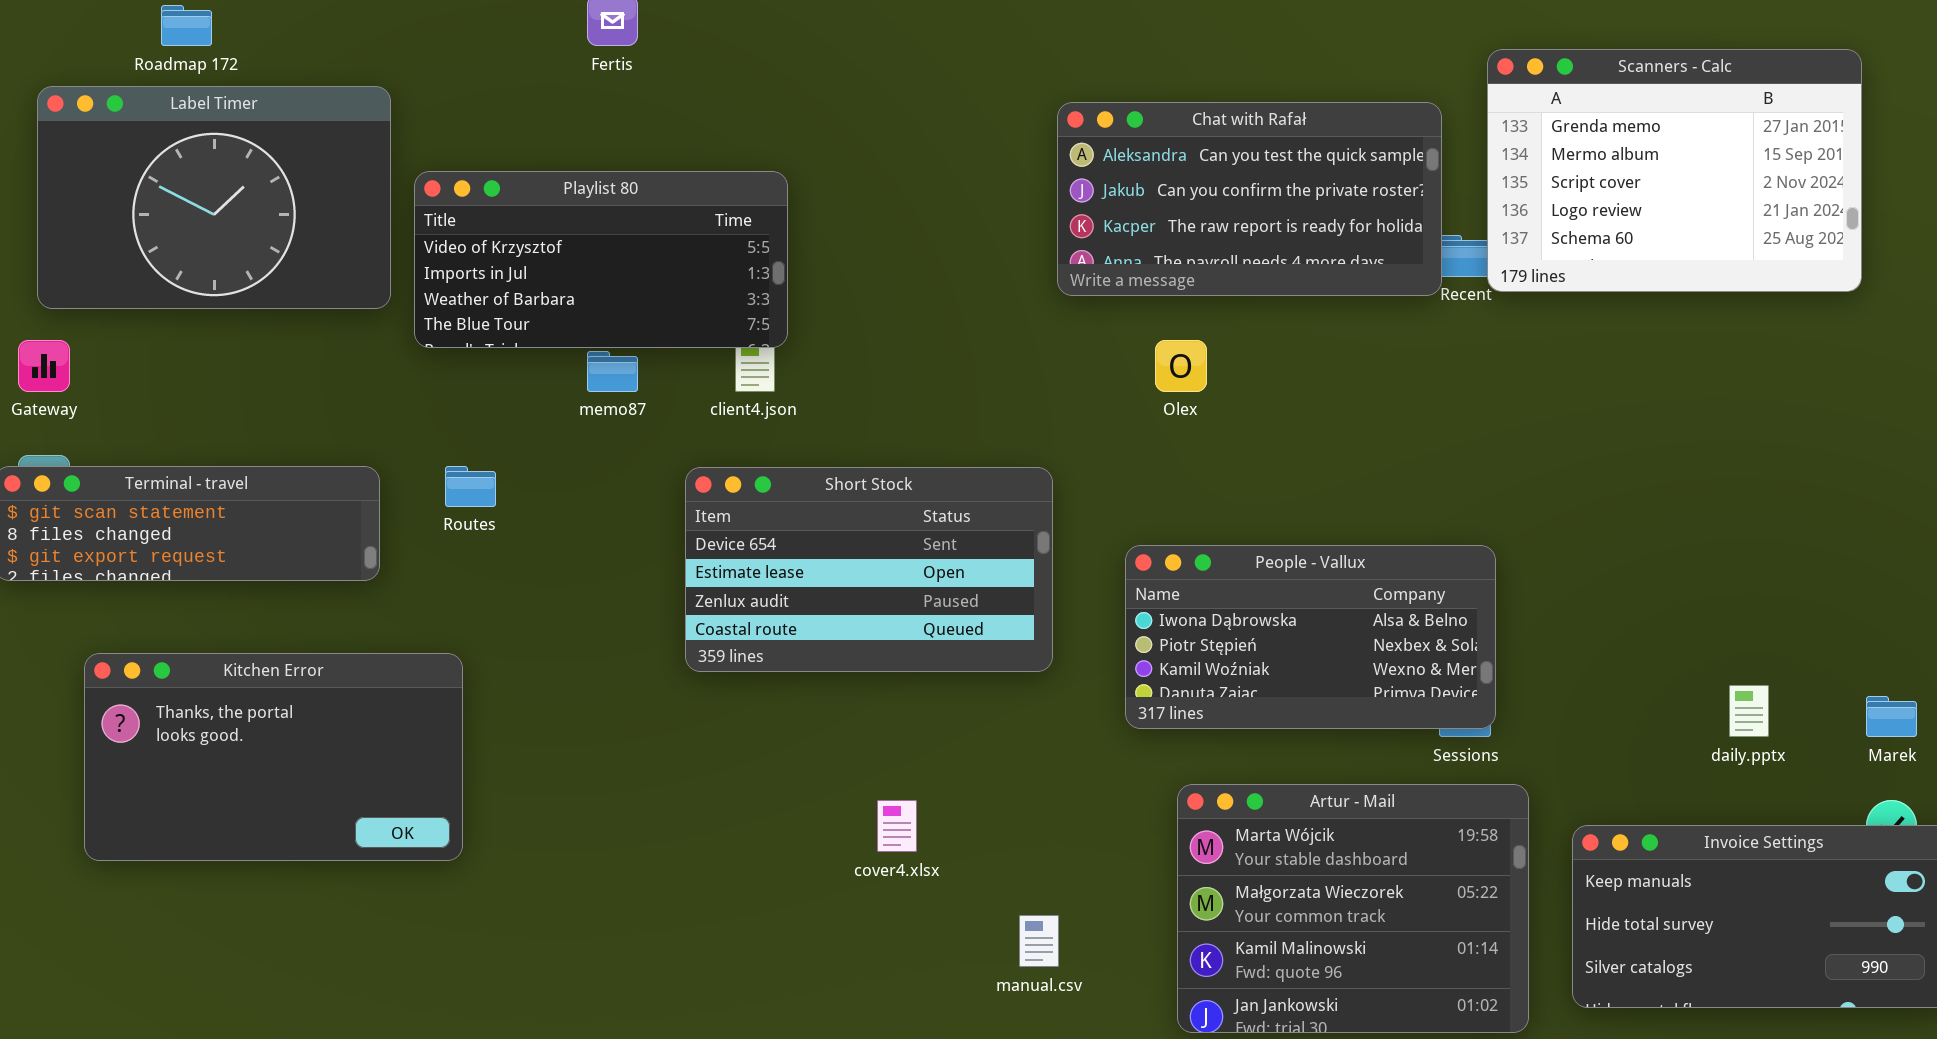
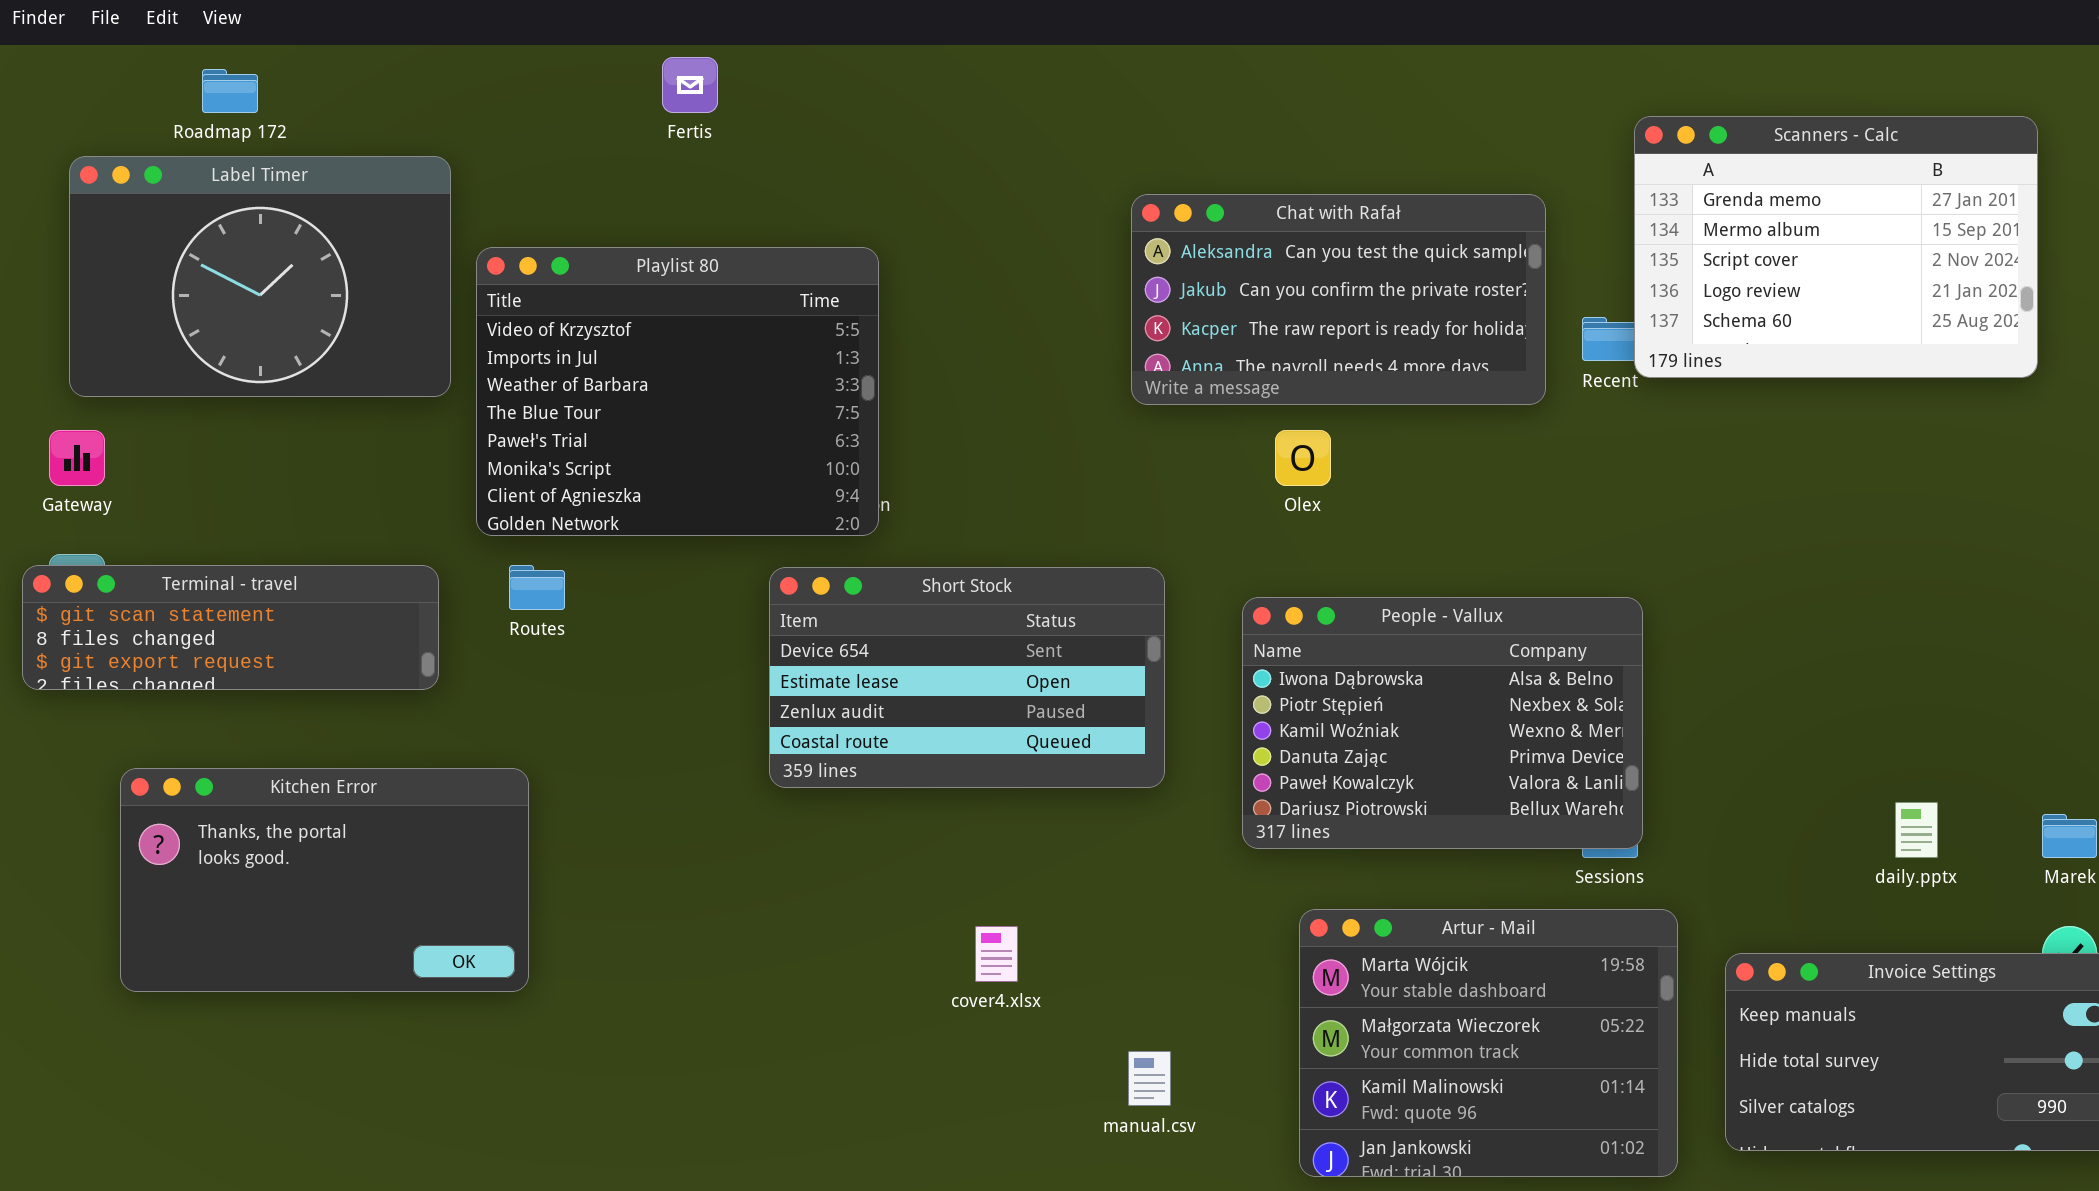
Chat with Rafał: [1057,102,1442,296] -> [1131,194,1546,405], moved
Playlist 80: [414,171,788,348] -> [476,247,879,536], resized
People - Vallux: [1125,545,1496,729] -> [1242,597,1643,849], resized

